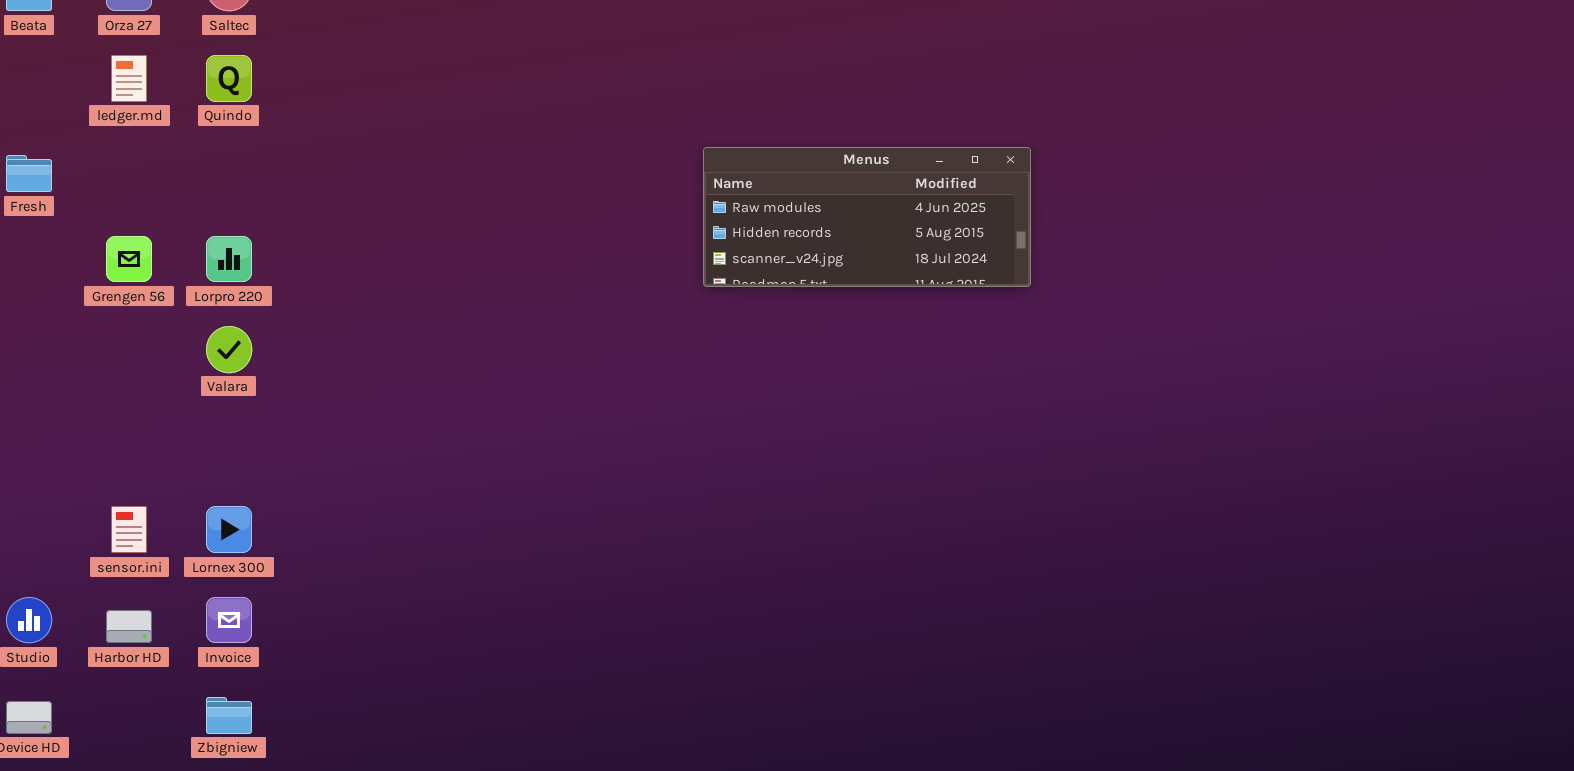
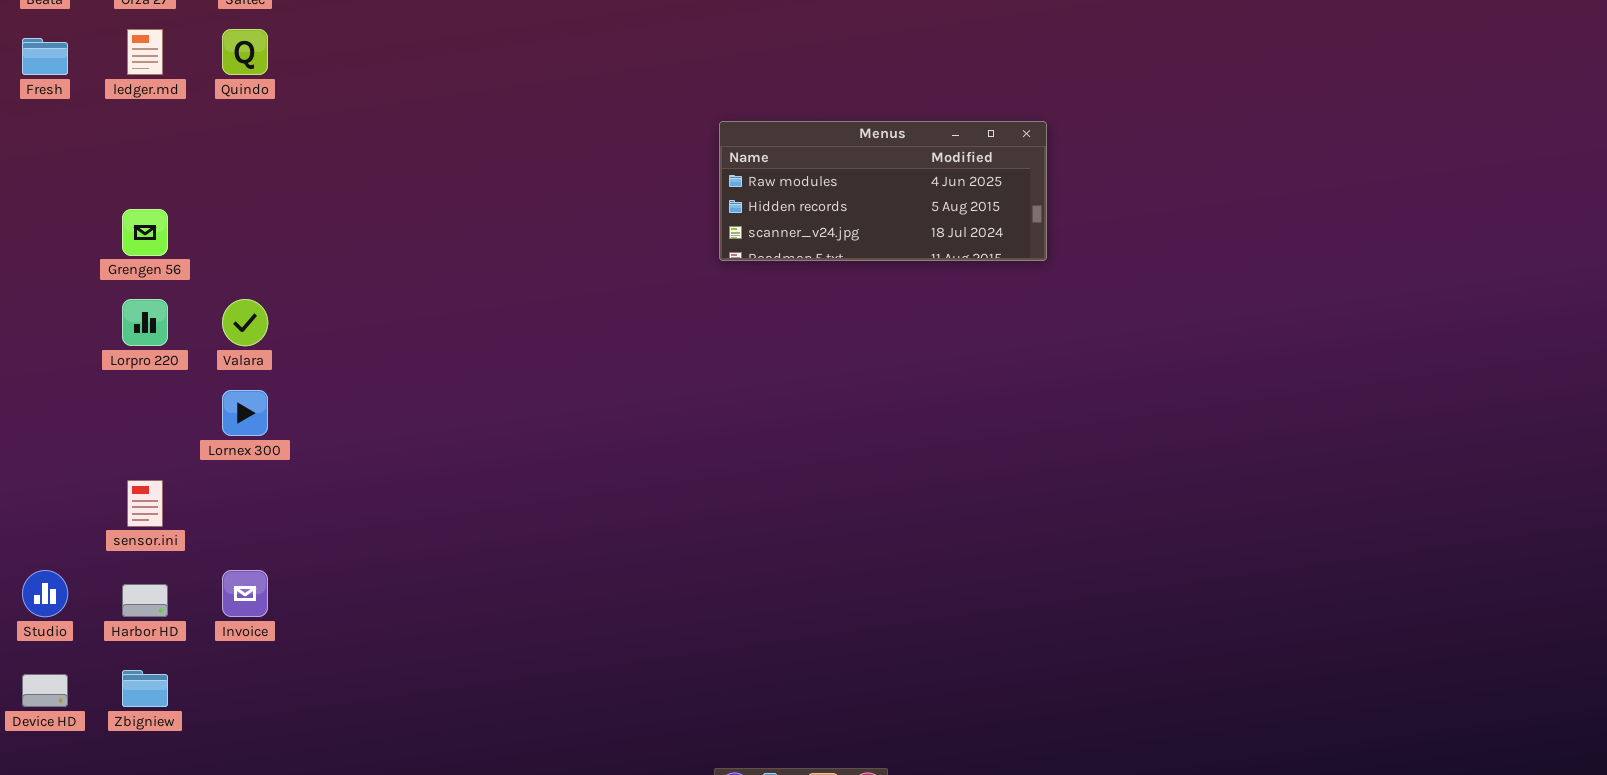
Fresh: [6,155,52,192] -> [22,38,68,75], moved
Lorpro 220: [206,236,252,282] -> [122,299,168,346], moved
Lornex 300: [206,506,252,553] -> [222,390,268,436], moved
Zbigniew: [206,697,252,734] -> [122,670,168,707], moved

